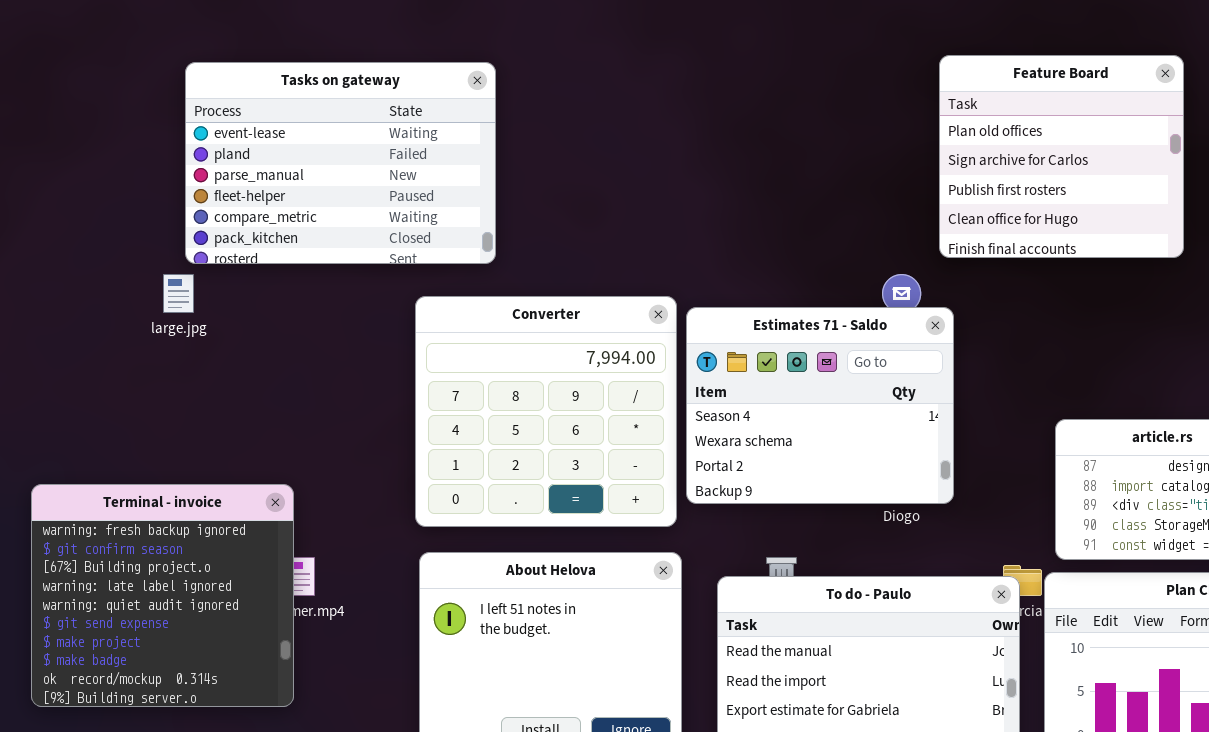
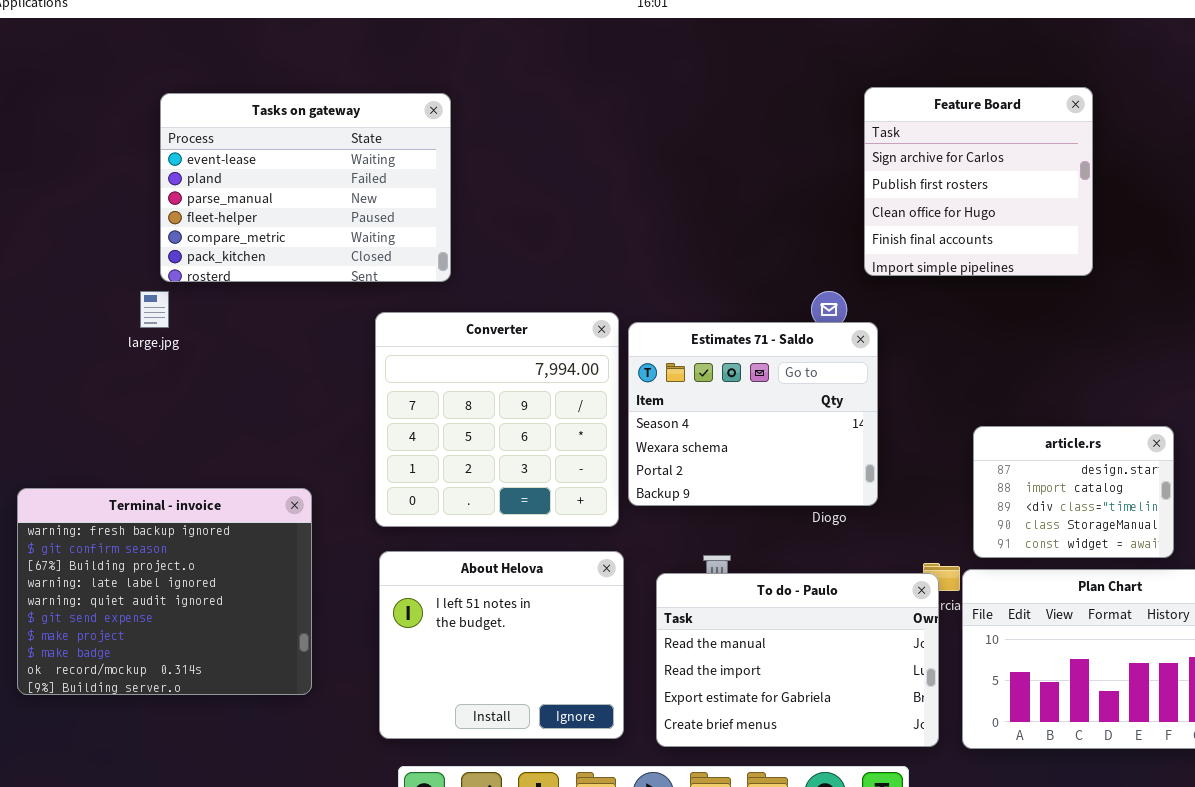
Feature Board: [939,55,1184,258] -> [864,87,1093,276], scrolled down 1 row
Terminal - invoice: [31,484,294,707] -> [17,488,312,695], resized

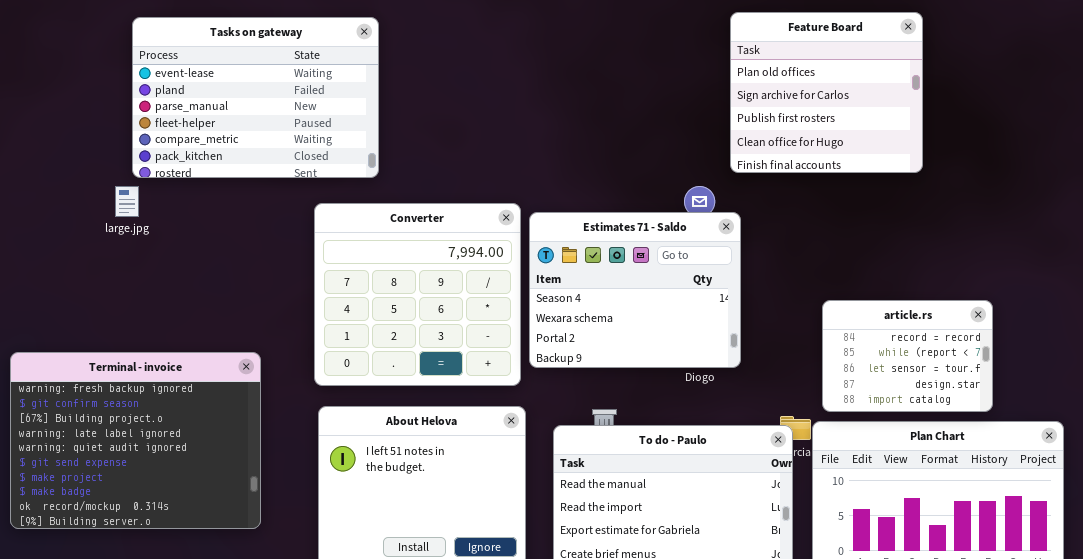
Feature Board: [864,87,1093,276] -> [730,12,923,173], scrolled up 1 row
article.rs: [973,426,1174,558] -> [822,300,993,412], scrolled up 3 rows

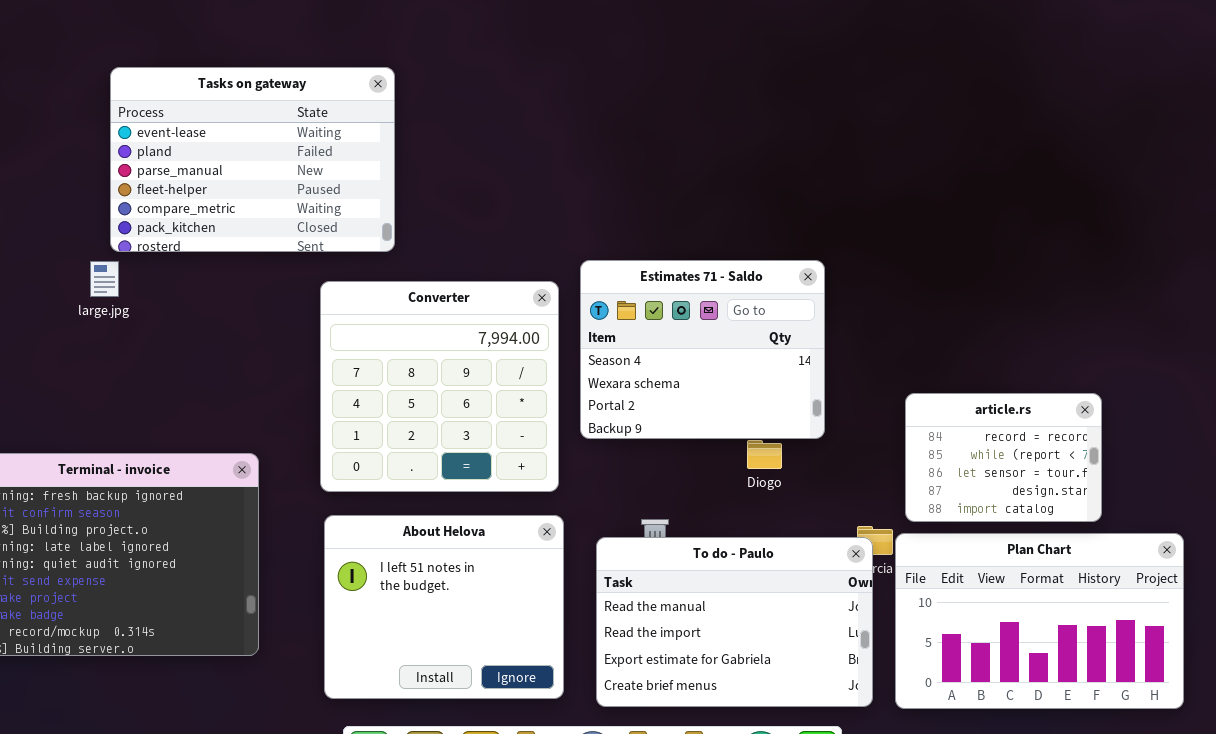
Feature Board: [730,12,923,173] -> none, closed
Estimates 71 - Saldo: [529,212,741,368] -> [580,260,825,439], moved

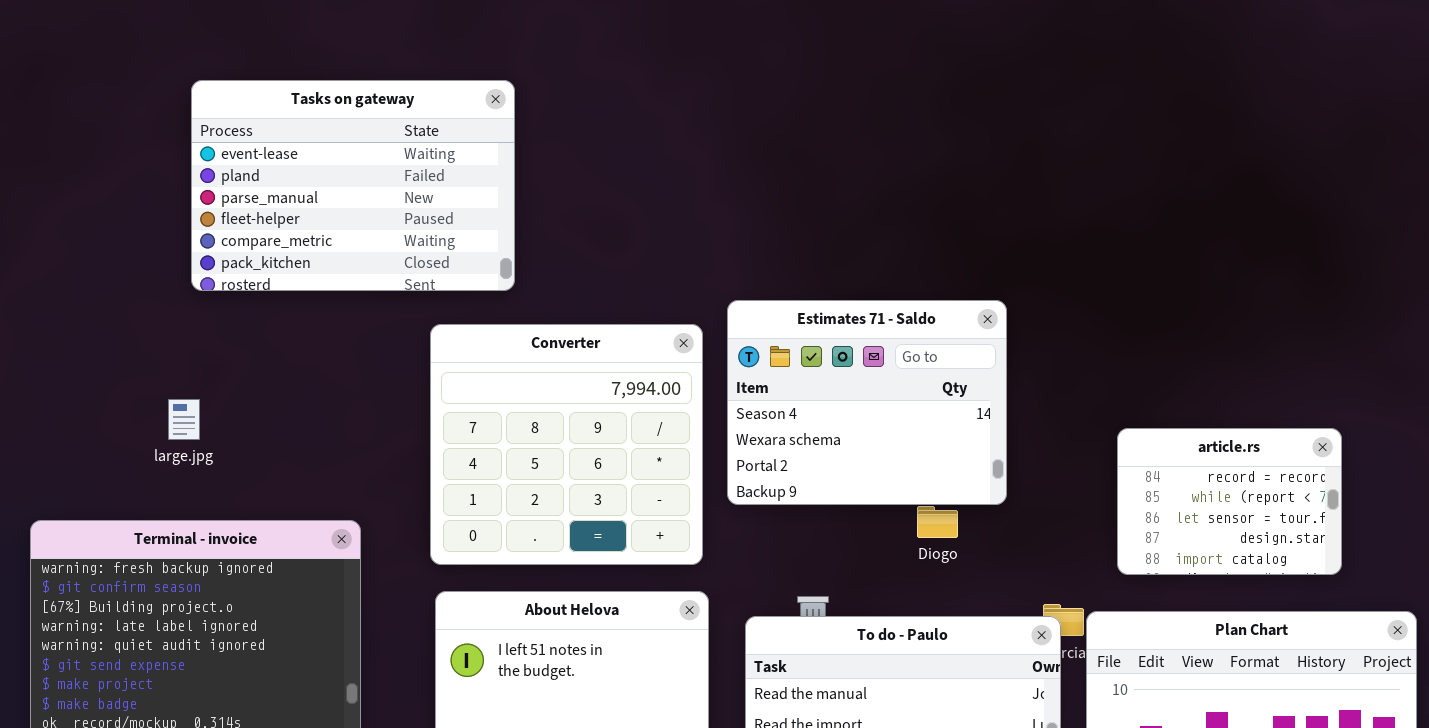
large.jpg: [90,261,119,297] -> [168,399,200,440], moved
article.rs: [905,393,1102,522] -> [1117,428,1342,575], moved

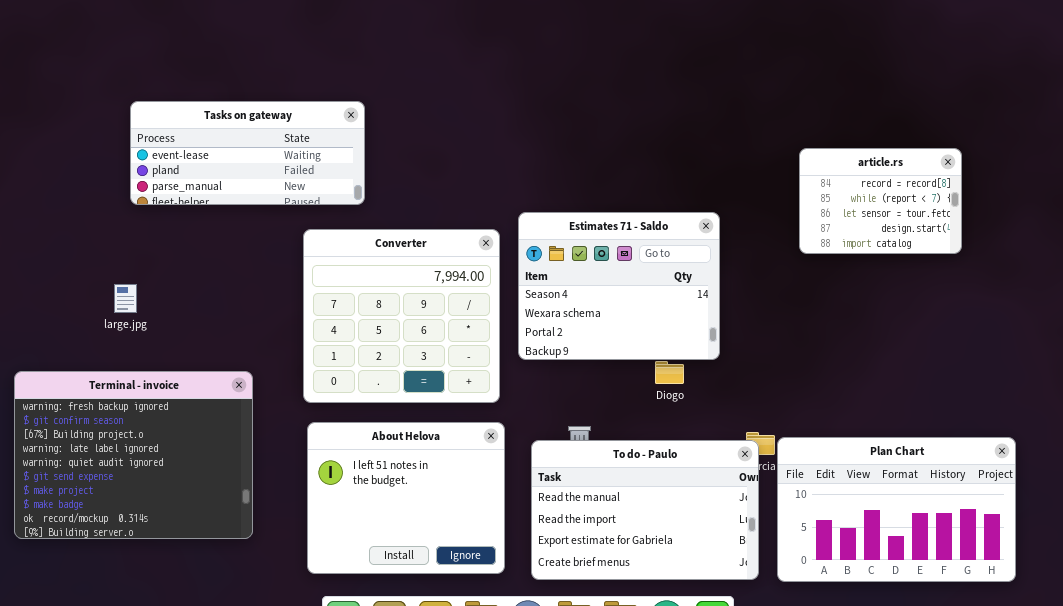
Tasks on gateway: [191,80,515,291] -> [130,101,365,205], resized
article.rs: [1117,428,1342,575] -> [799,148,962,254], moved

